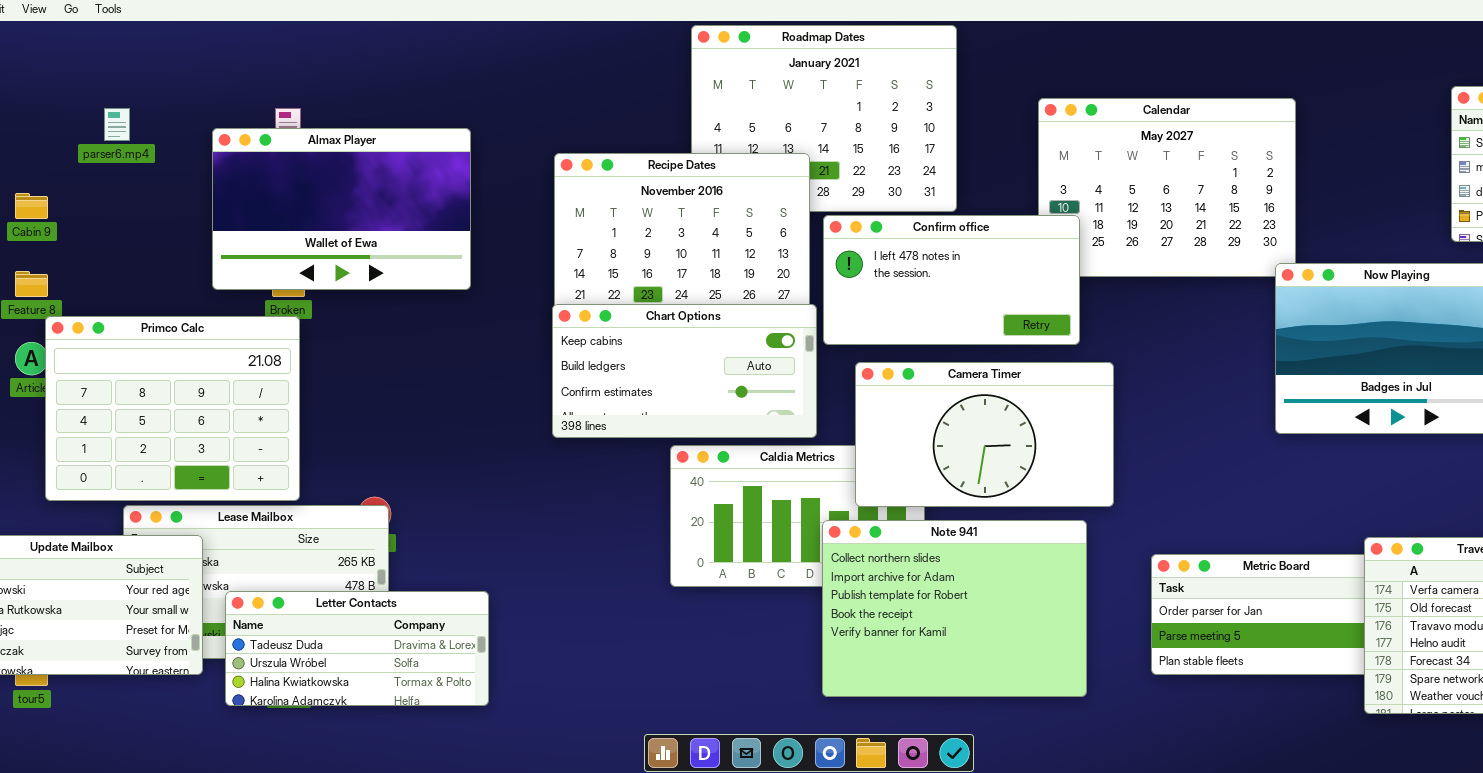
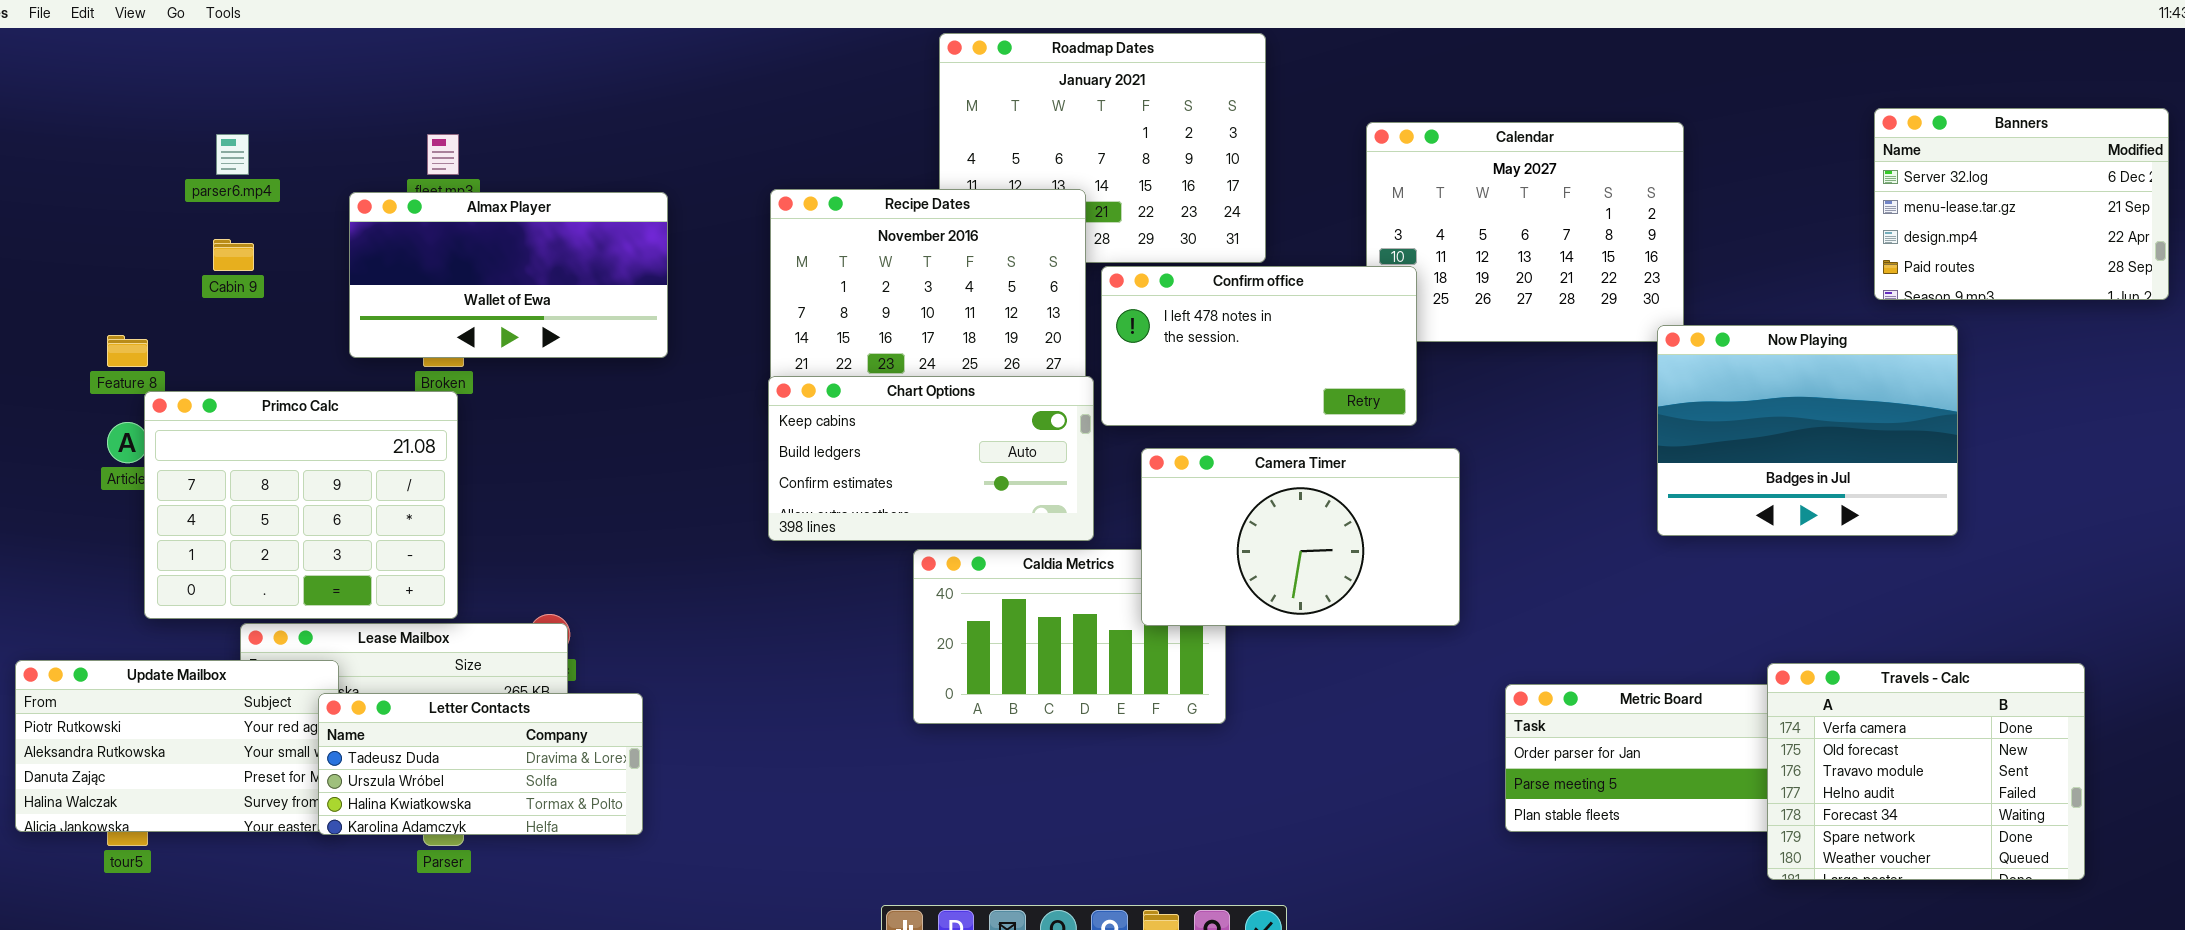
Almax Player: [212,128,471,290] -> [349,192,668,358], resized
Cabin 9: [15,193,48,219] -> [213,239,254,271], moved
Note 941: [822,520,1087,697] -> none, closed
Letter Contacts: [225,591,489,706] -> [318,693,643,835], moved

